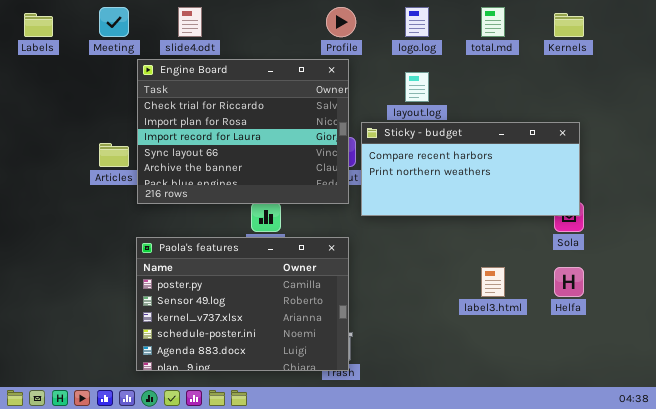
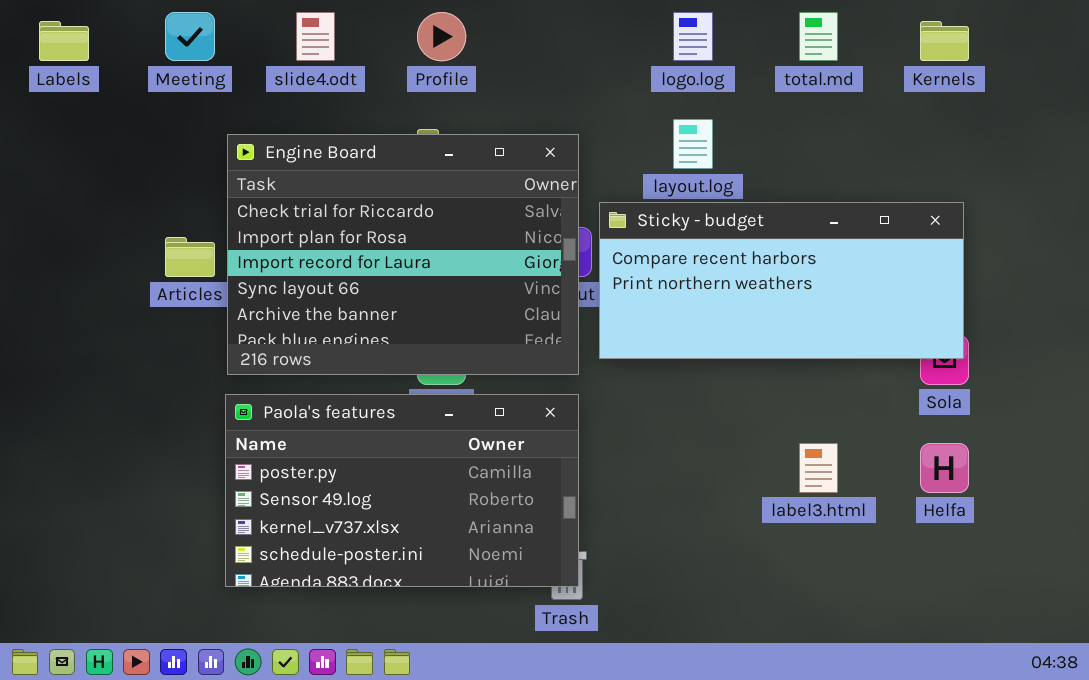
Profile: [326,7,356,37] -> [417,12,466,61], moved
Engine Board: [137,59,349,204] -> [227,134,579,375], moved
Paola's features: [136,237,349,371] -> [225,394,579,587], resized

